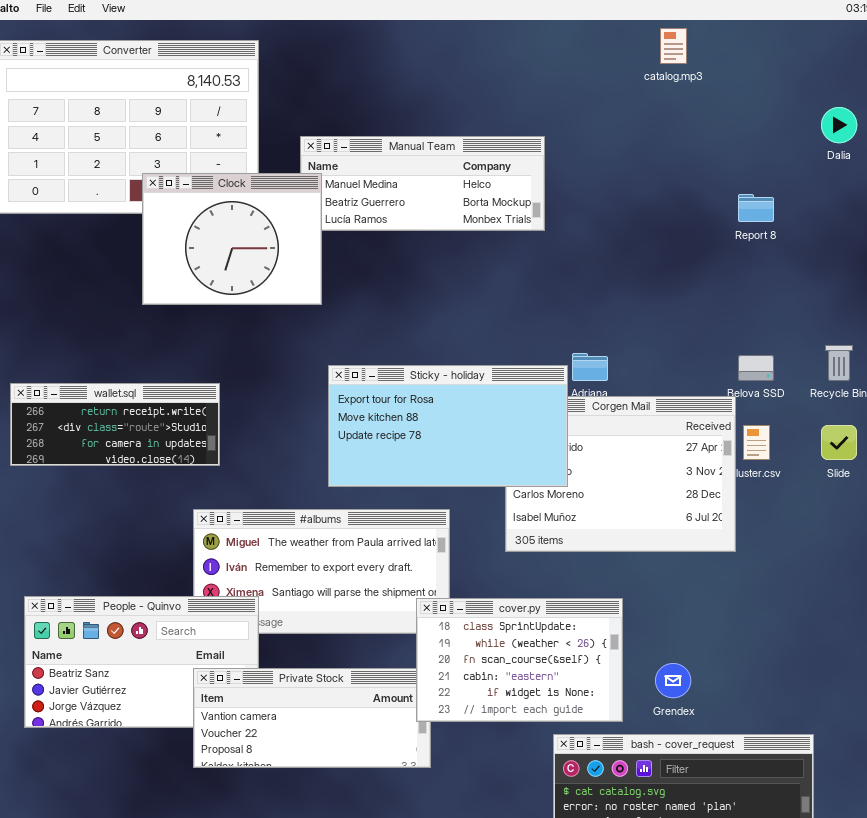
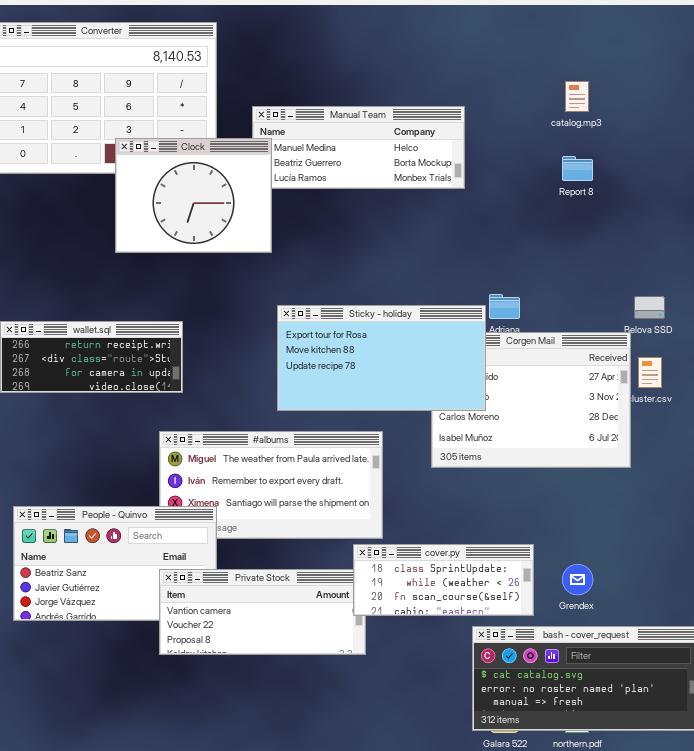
catalog.mp3: [660,28,687,64] -> [565,81,589,112], moved
Report 8: [738,194,774,222] -> [562,156,593,181], moved
cover.py: [416,598,623,722] -> [353,544,534,616], resized

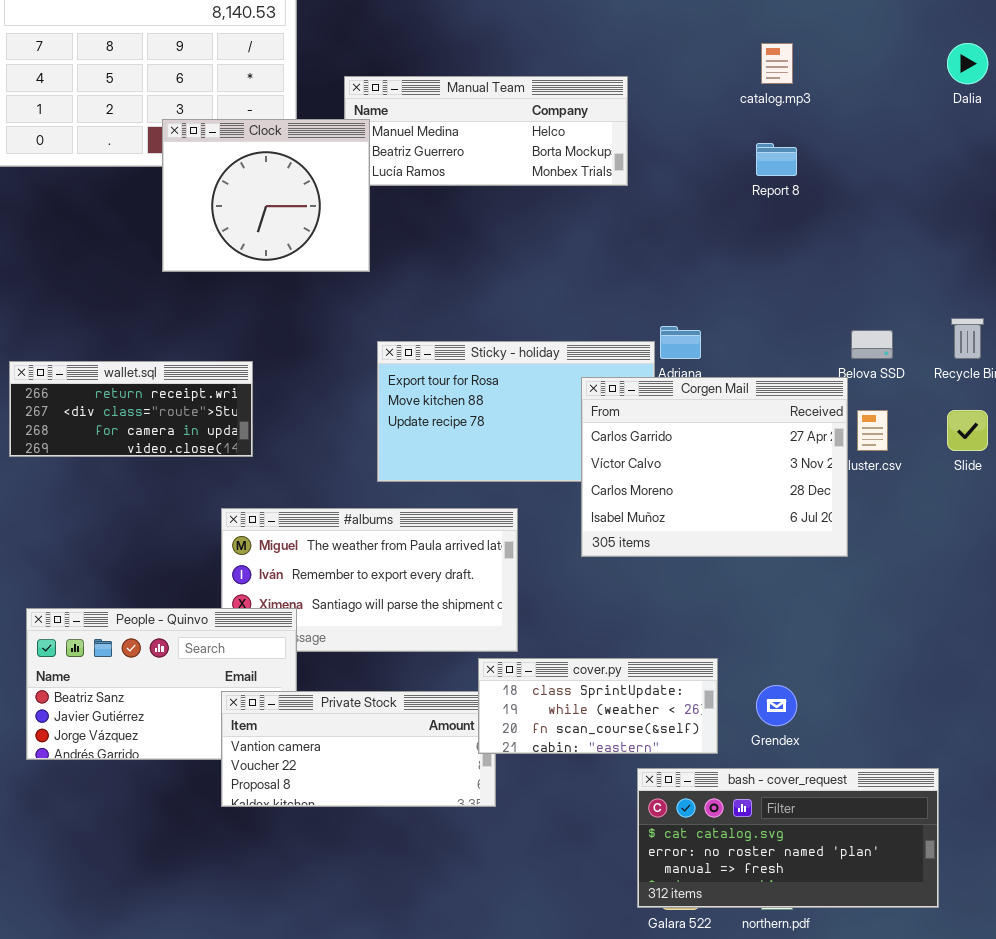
Corgen Mail: [431,332,631,468] -> [581,377,848,557], raised

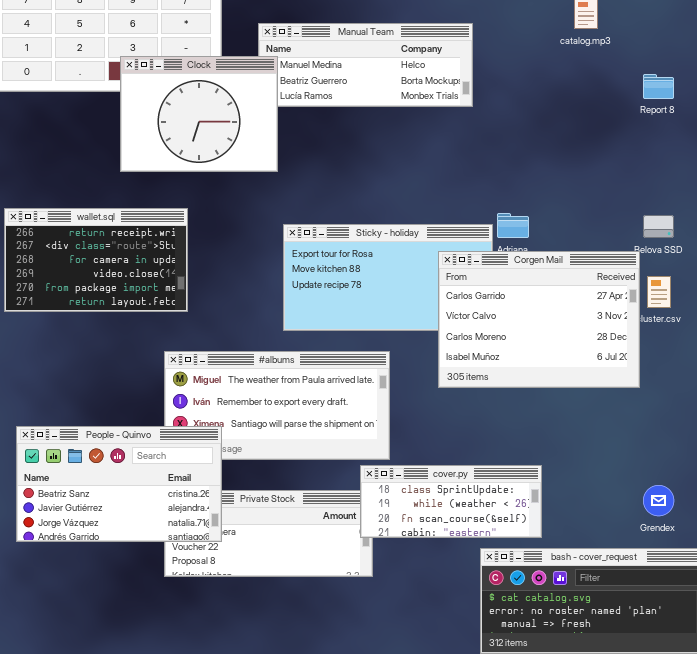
Report 8: [756,143,797,176] -> [643,74,674,99], moved
wallet.sql: [9,361,253,457] -> [4,208,188,312], resized
People - Quinvo: [26,608,297,760] -> [16,426,222,542], raised
Grendex: [756,685,797,726] -> [643,485,674,516], moved

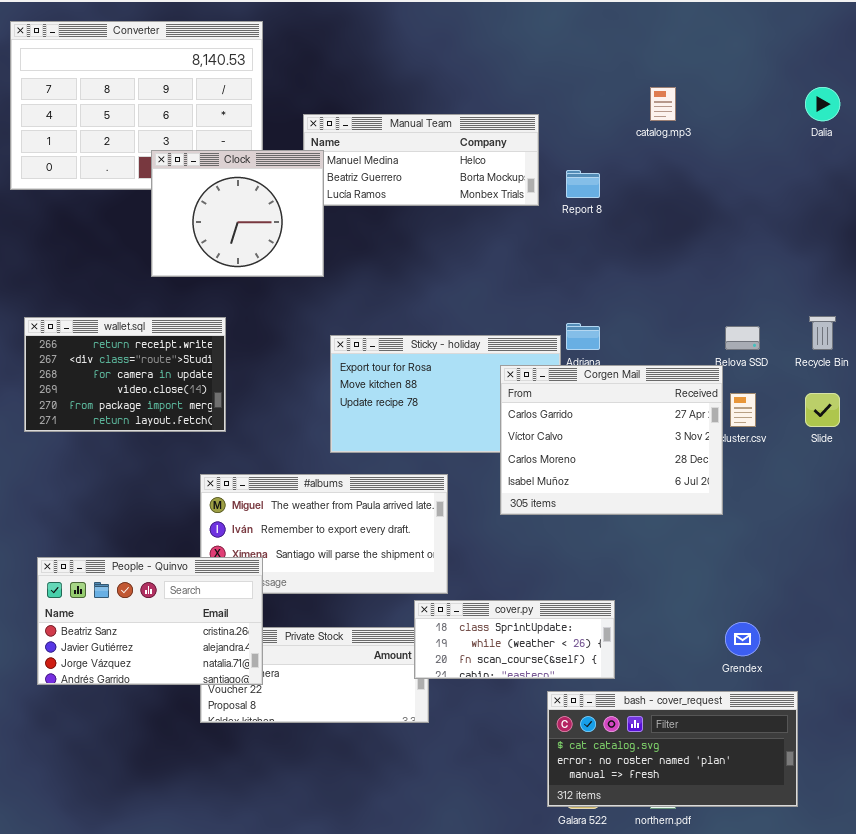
Report 8: [643,74,674,99] -> [566,170,600,198], moved

